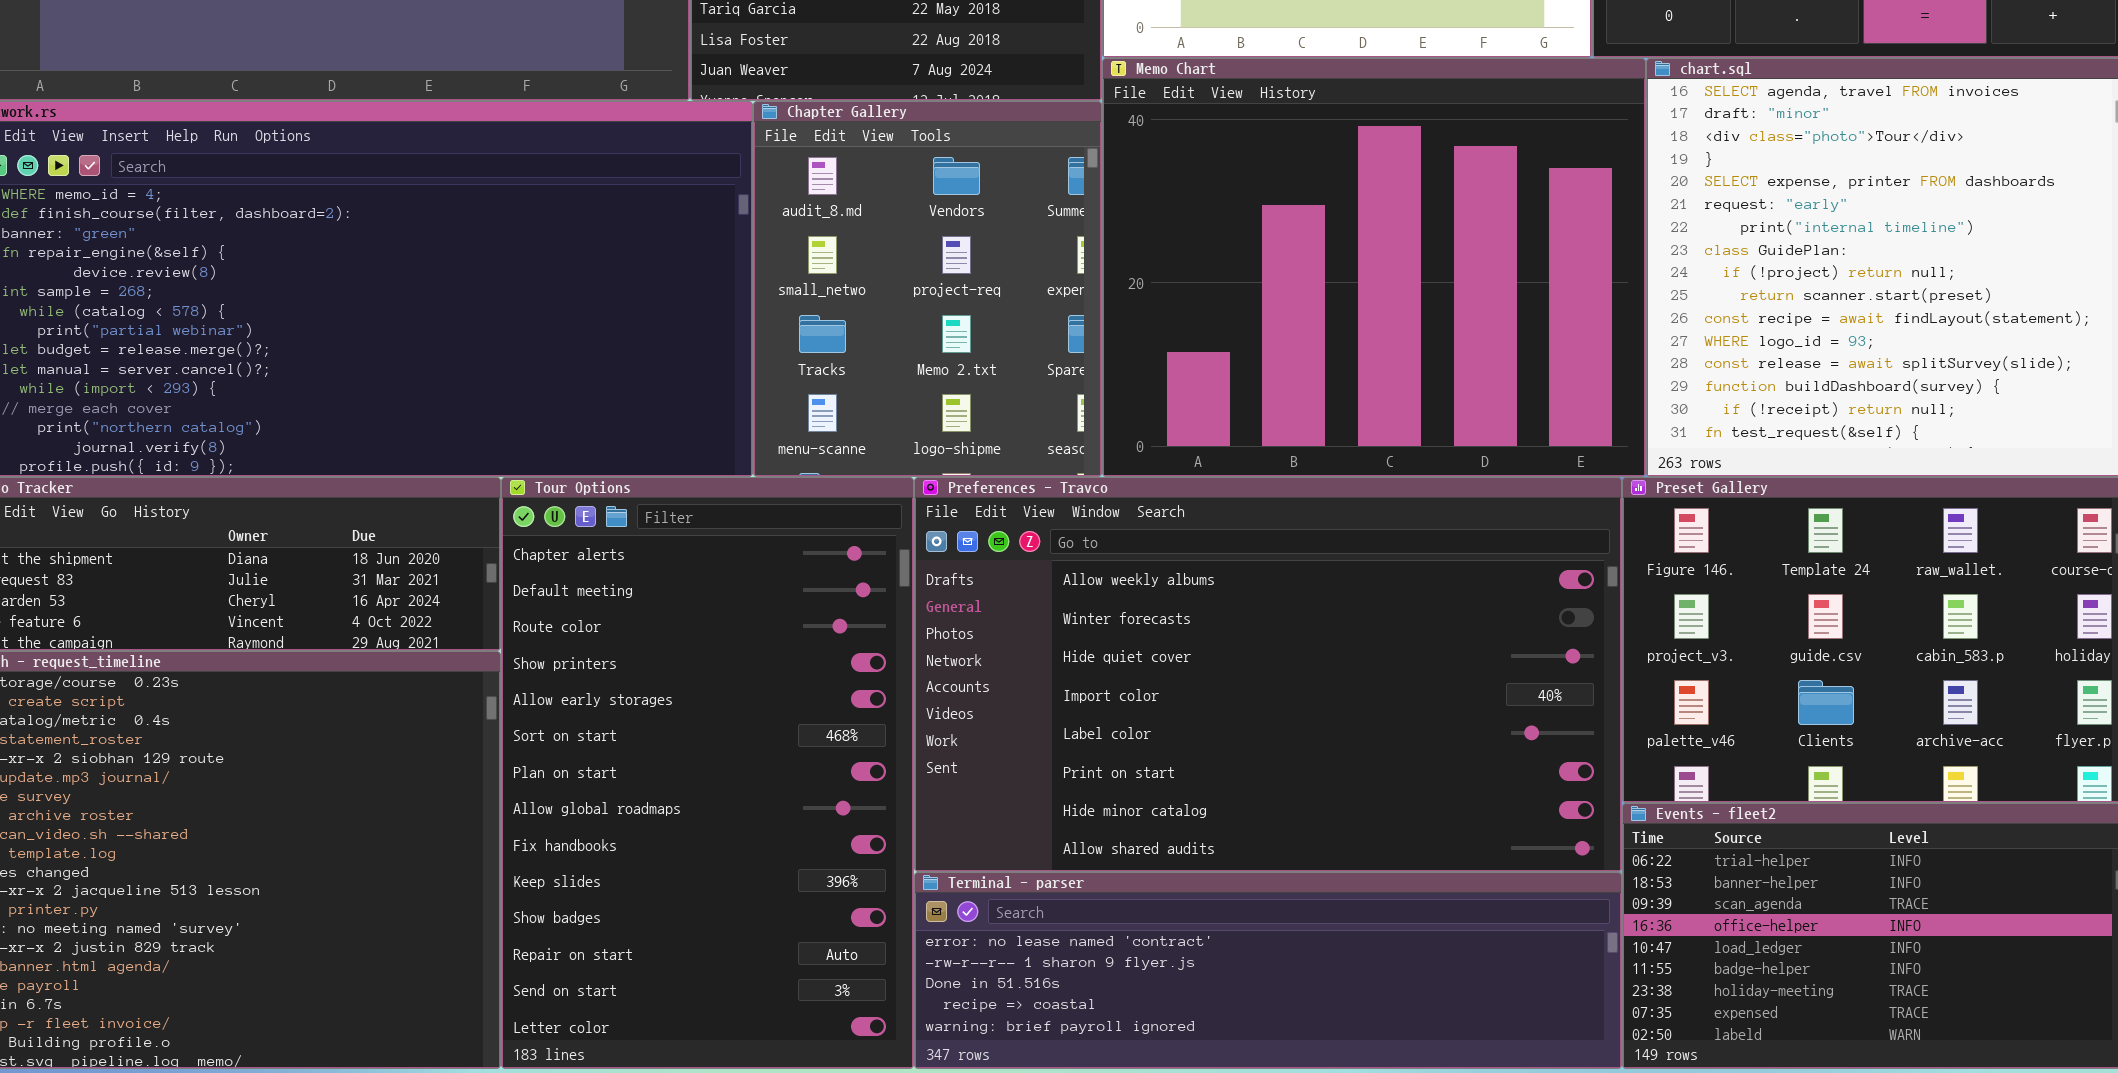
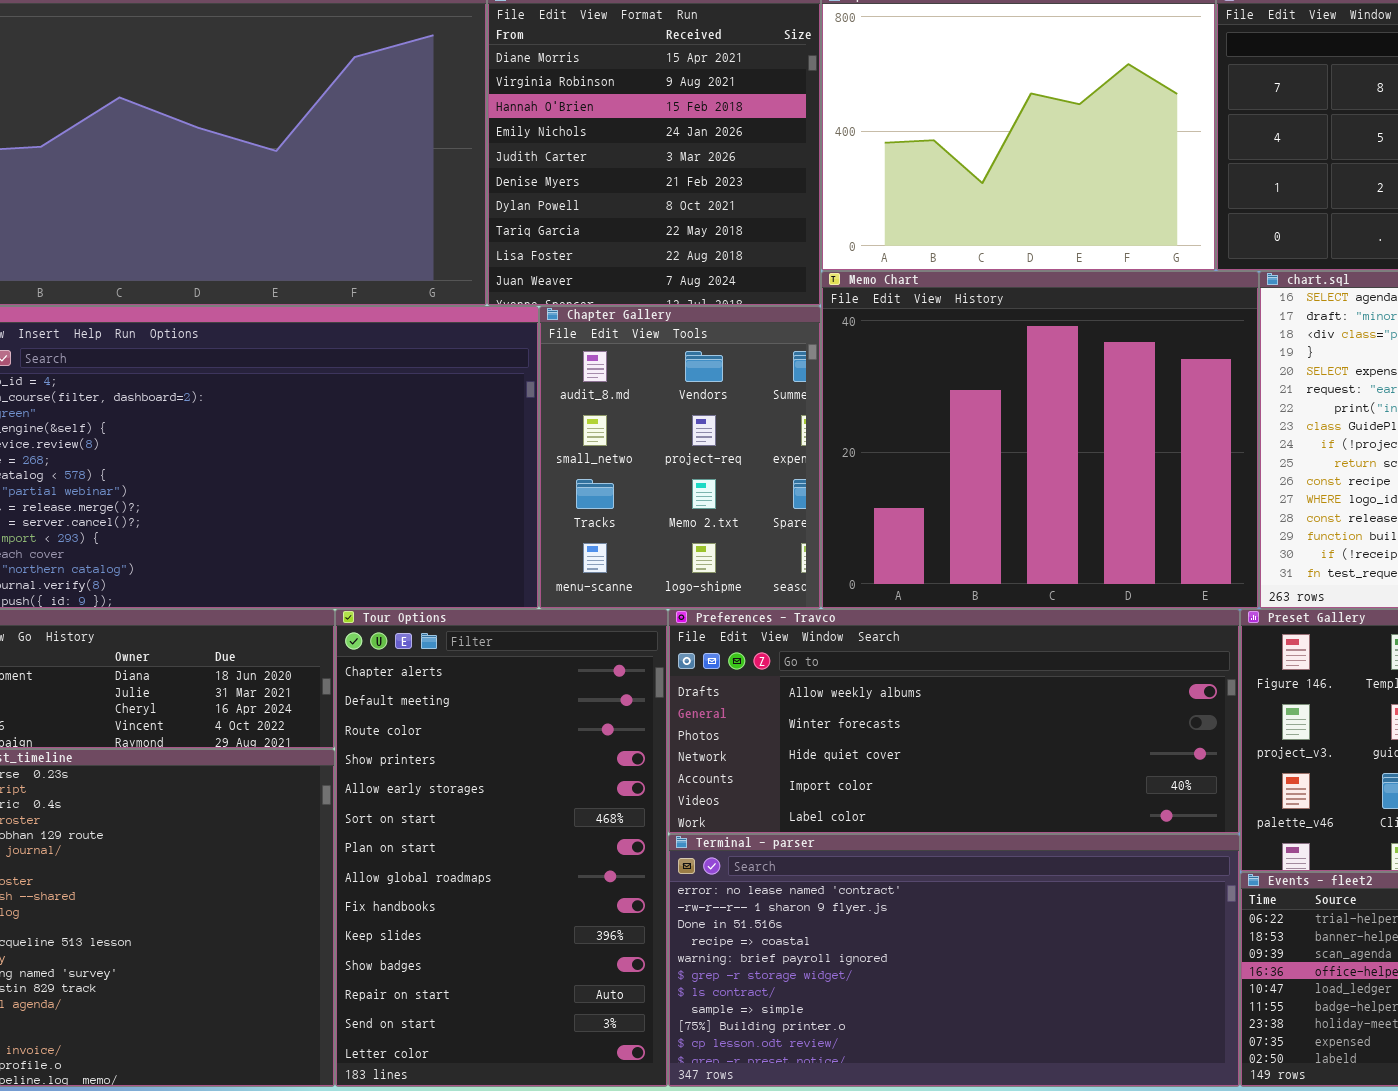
Preferences - Travco: [914,477,1622,872] -> [668,609,1240,834], resized
Terminal - parser: [914,872,1622,1069] -> [668,834,1240,1087], resized

